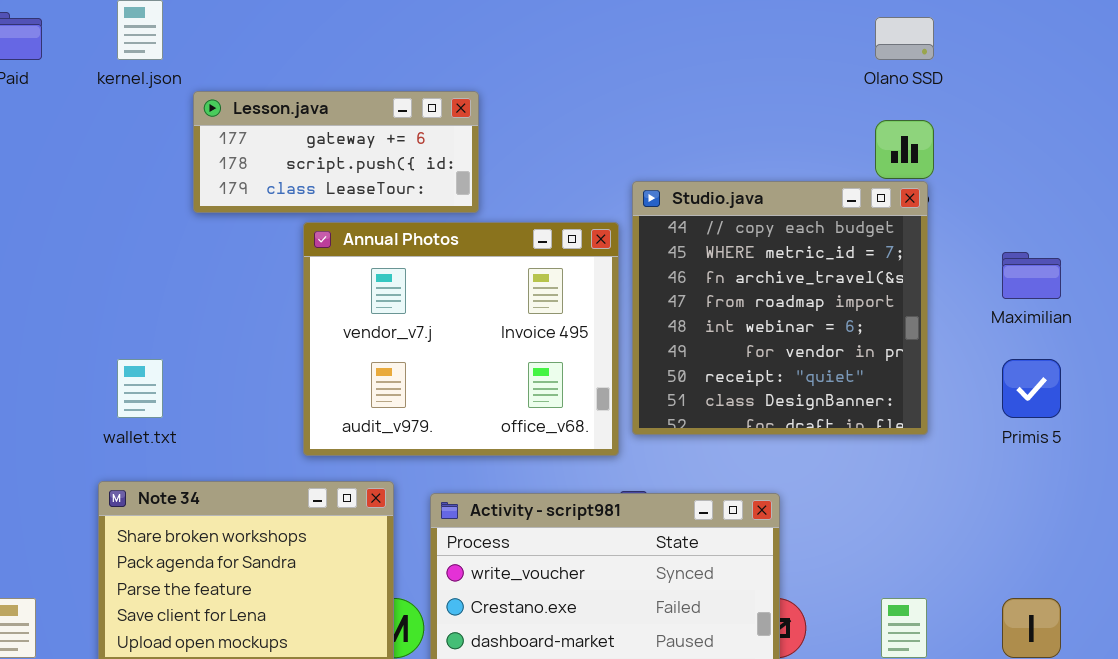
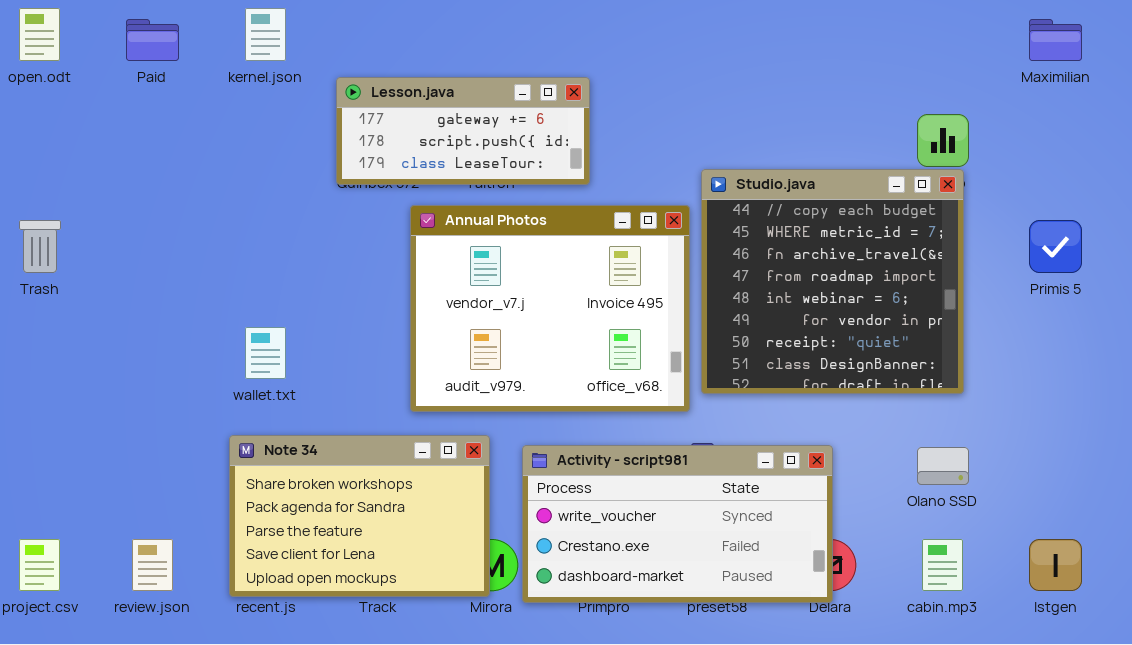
Olano SSD: [875,17,934,60] -> [917,447,969,485], moved
Lesson.java: [193,91,479,213] -> [336,77,590,185], moved
Maximilian: [1002,252,1061,299] -> [1029,19,1082,61], moved
Primis 5: [1002,359,1061,418] -> [1029,220,1082,273], moved

